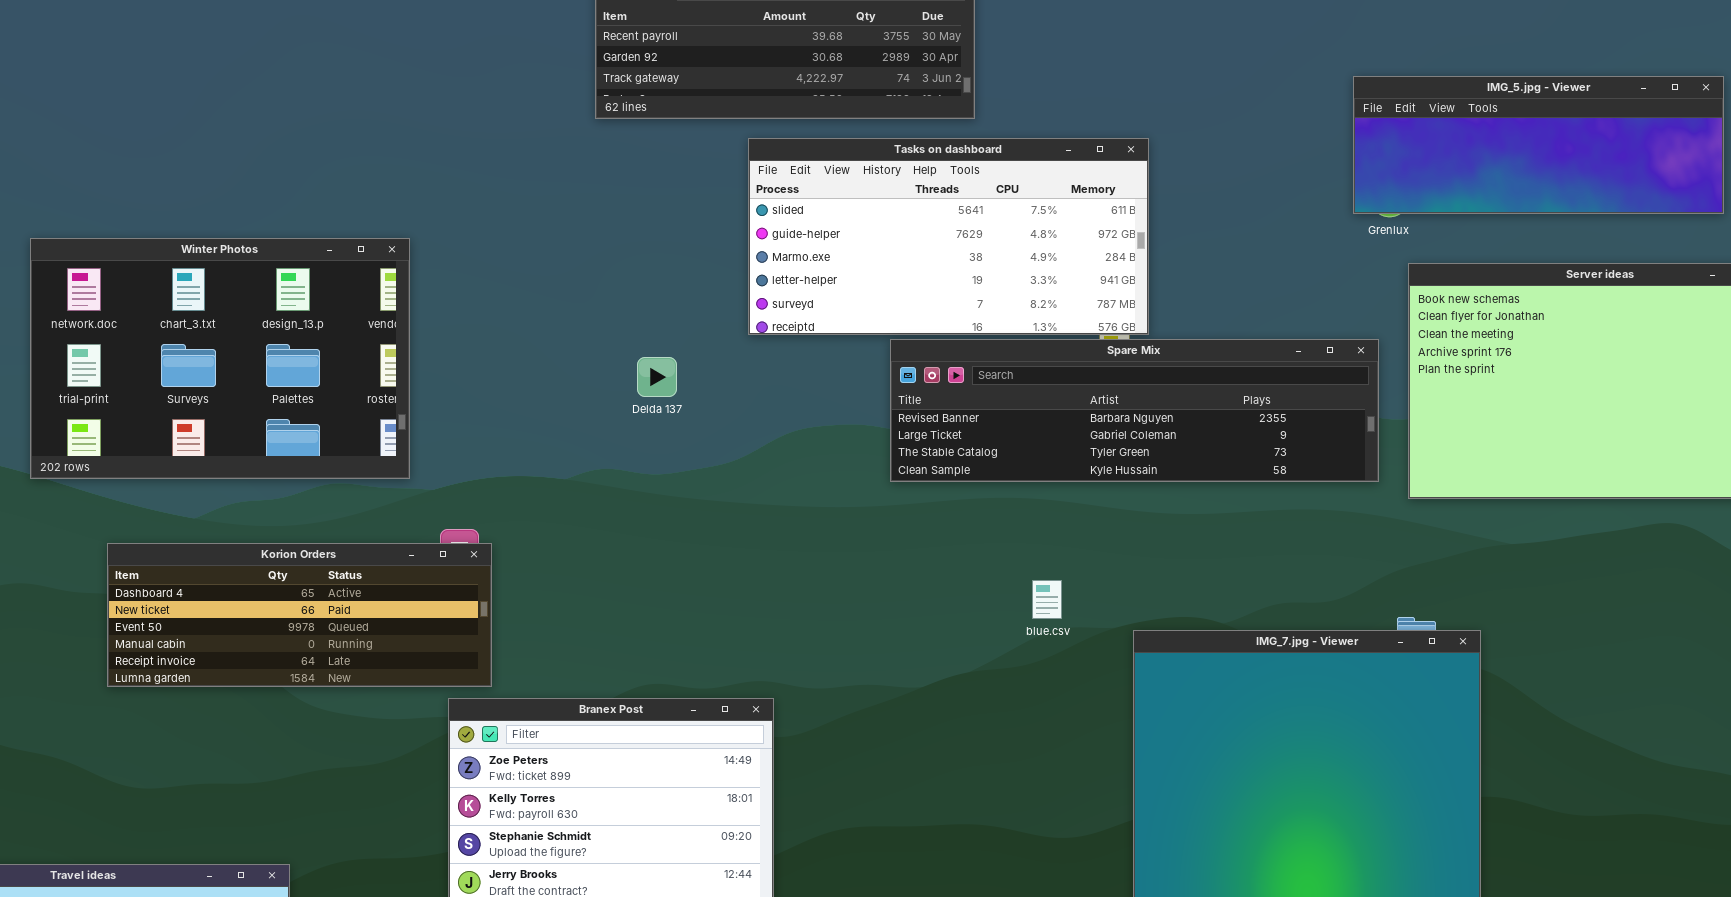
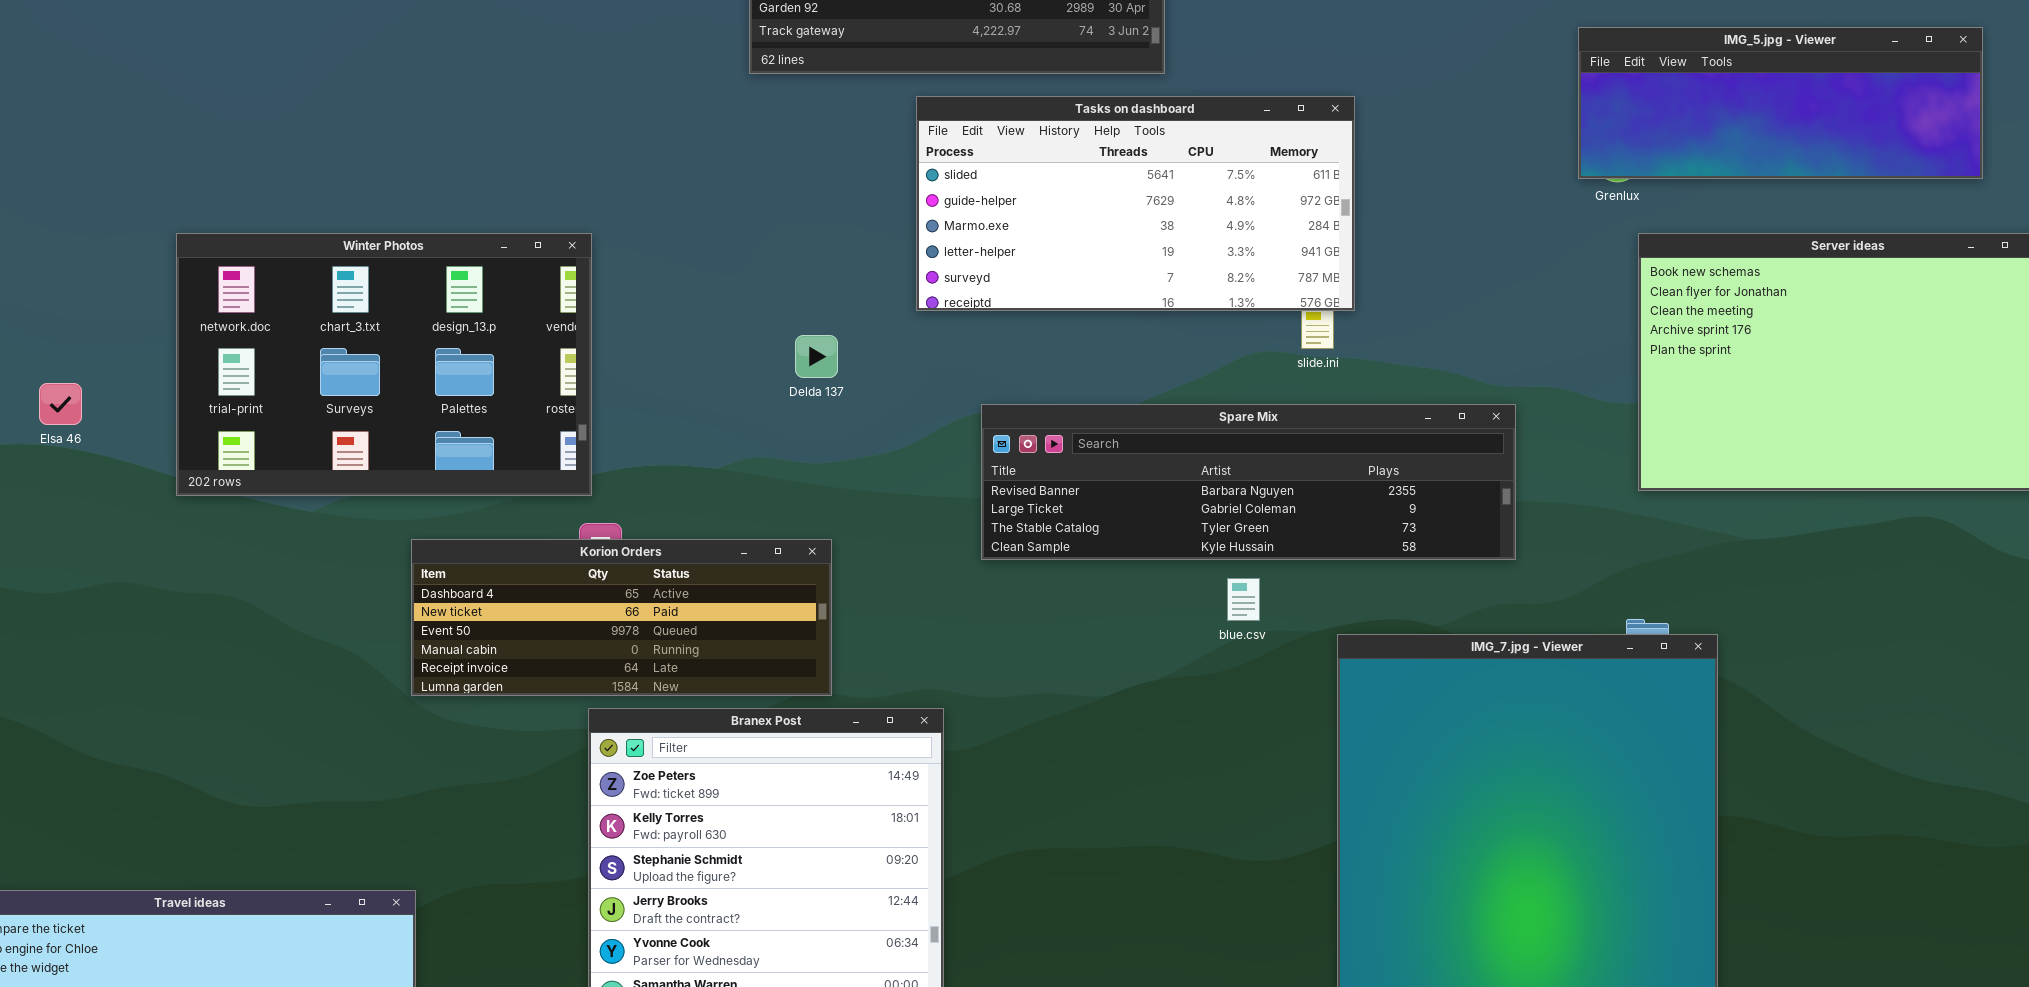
Winter Photos: [30,238,410,479] -> [176,233,592,496], moved
Spare Mix: [890,339,1379,482] -> [981,404,1516,560], moved
Korion Orders: [107,543,492,687] -> [411,539,832,696], moved

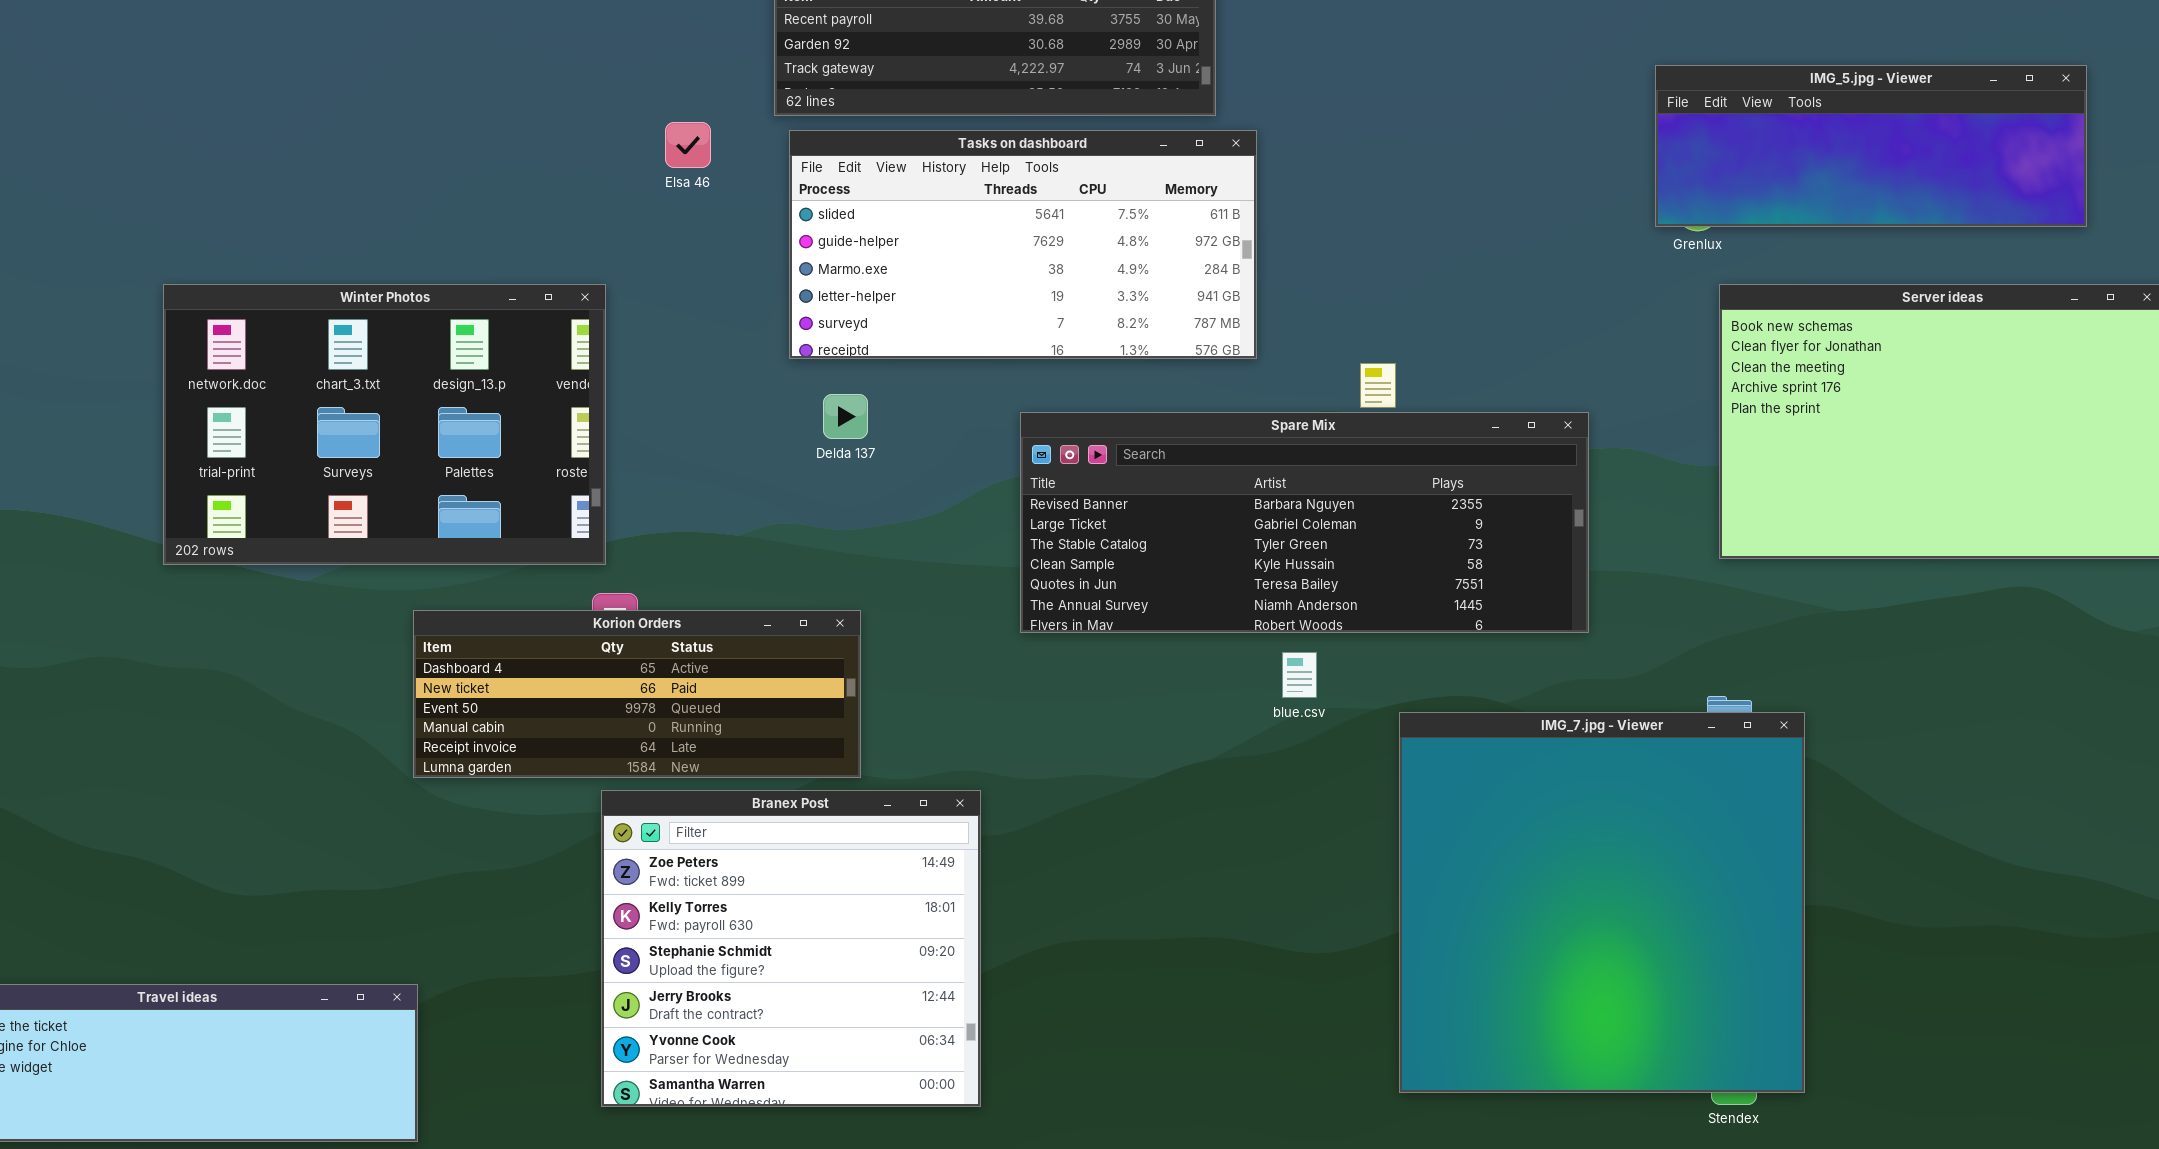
Tasks on dashboard: [916,96,1355,311] -> [789,130,1257,359], moved
Elsa 46: [39,383,82,425] -> [665,122,711,168], moved
Spare Mix: [981,404,1516,560] -> [1020,412,1589,633], resized

